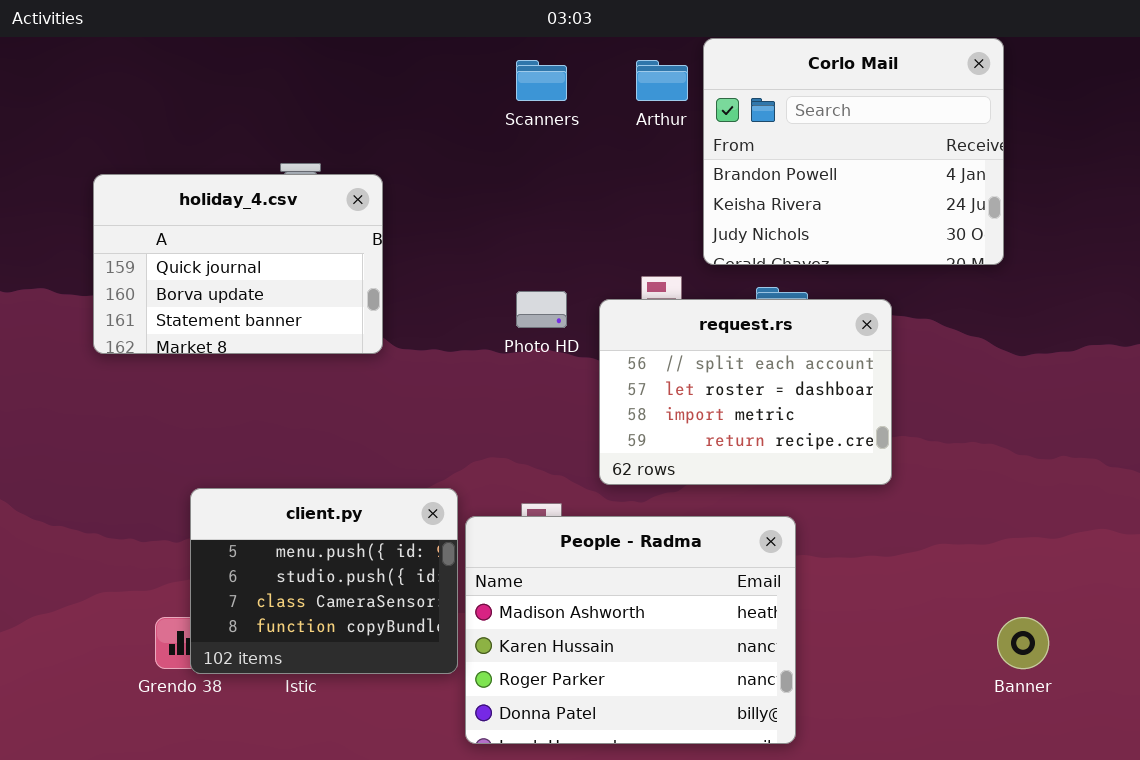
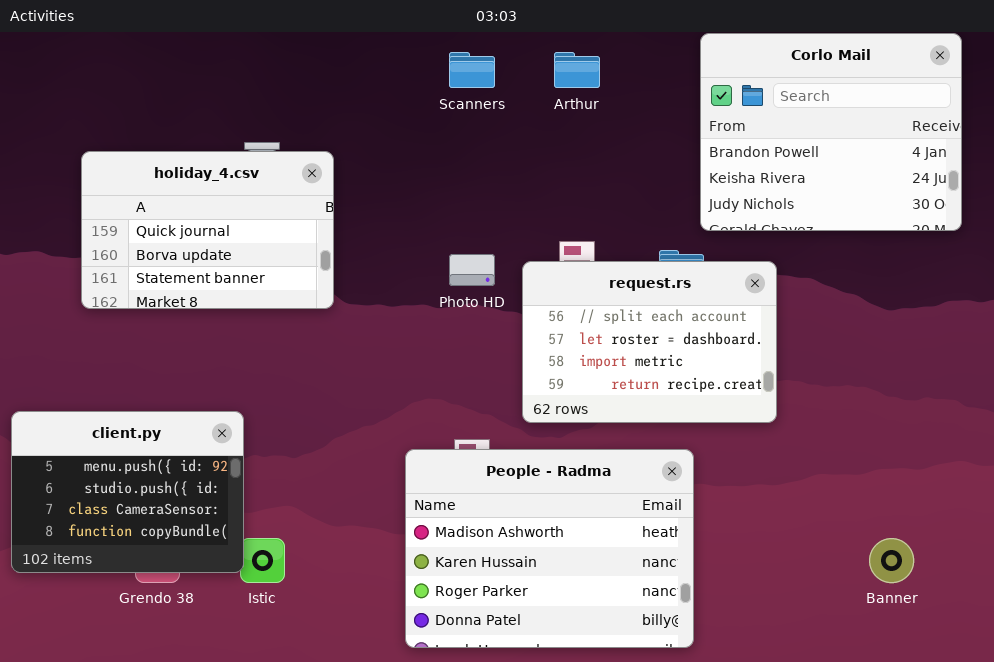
Corlo Mail: [703,38,1004,265] -> [700,33,962,231], moved
client.py: [190,488,458,674] -> [11,411,244,573], moved

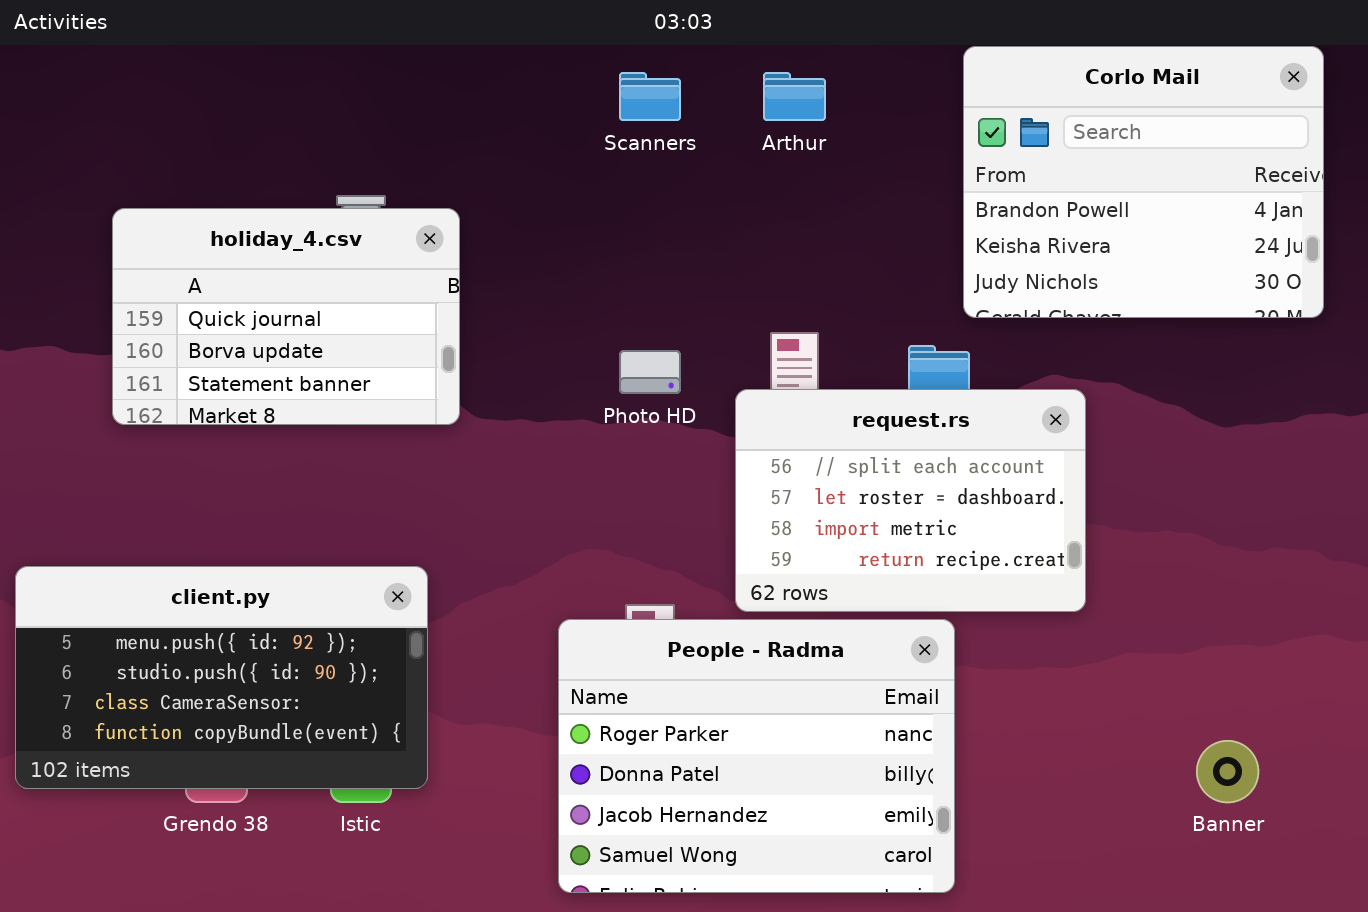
request.rs: [522,261,777,423] -> [735,389,1086,612], moved
client.py: [11,411,244,573] -> [15,566,428,789], resized
People - Radma: [405,449,694,648] -> [558,619,955,893], scrolled down 2 rows

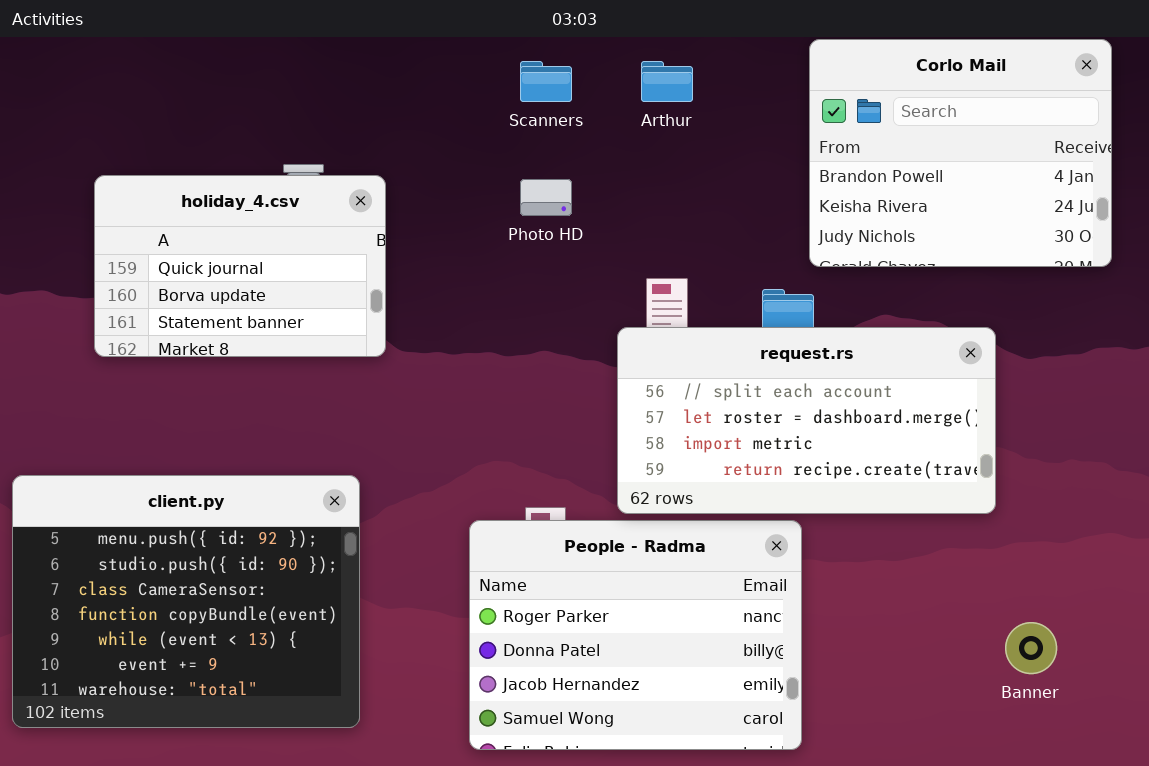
Photo HD: [619,350,681,394] -> [520,179,572,216], moved
request.rs: [735,389,1086,612] -> [617,327,996,514], resized
client.py: [15,566,428,789] -> [12,475,360,728], resized

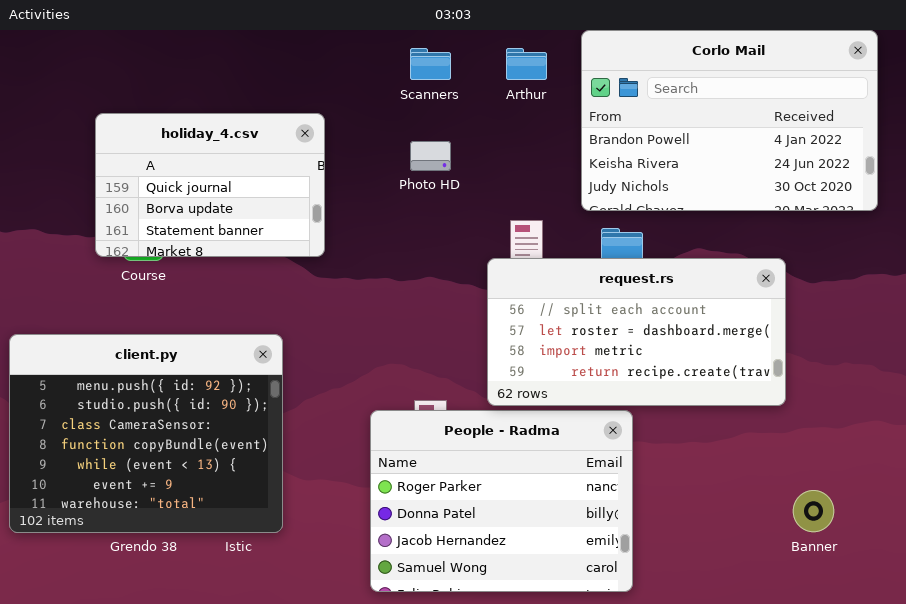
Corlo Mail: [809,39,1112,267] -> [581,30,878,211], resized
holiday_4.csv: [94,175,386,357] -> [95,113,325,257], moved
client.py: [12,475,360,728] -> [9,334,283,533], moved

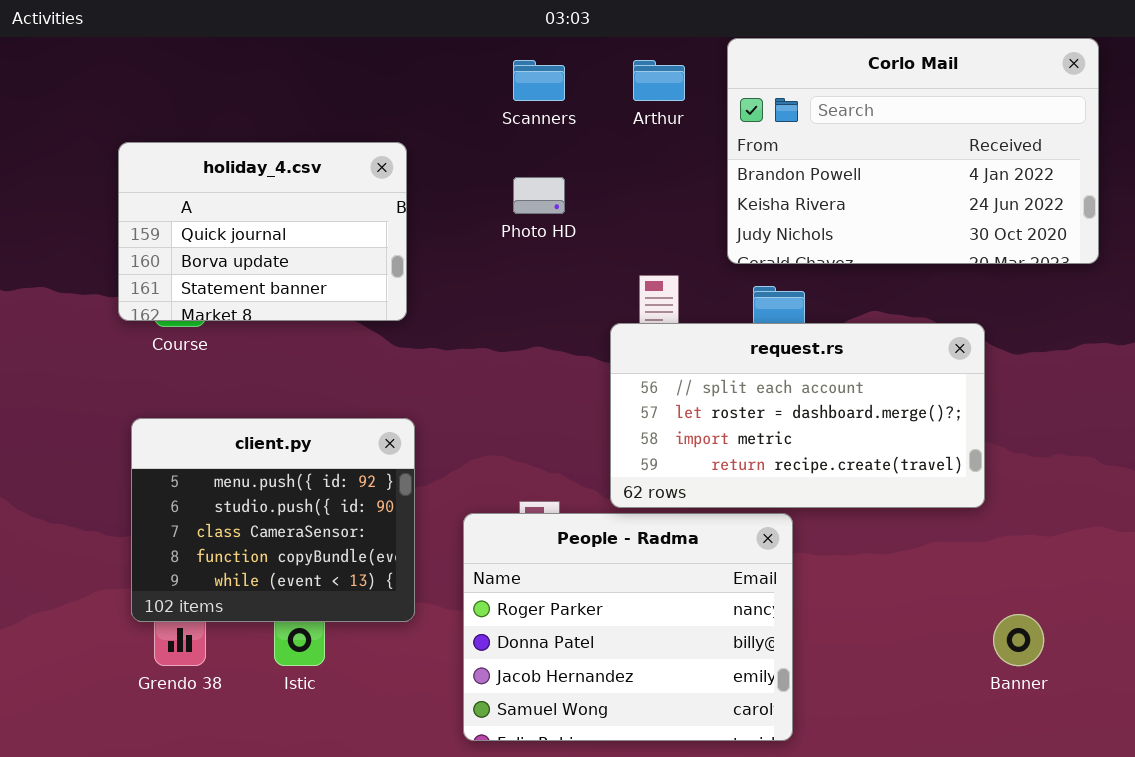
client.py: [9,334,283,533] -> [131,418,415,622], moved, resized

